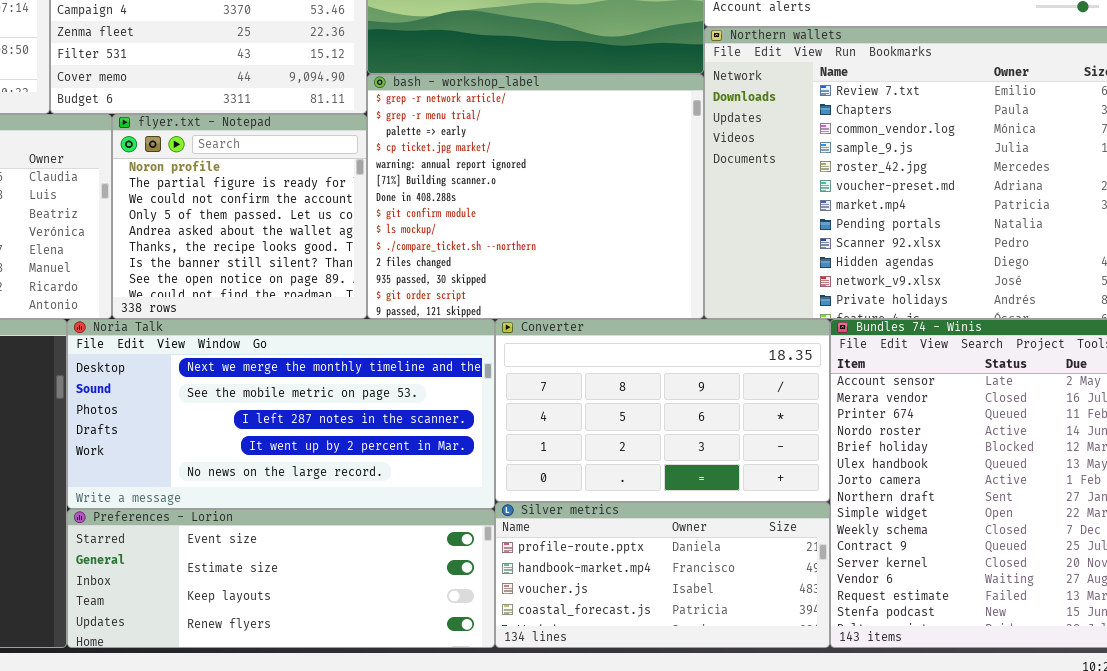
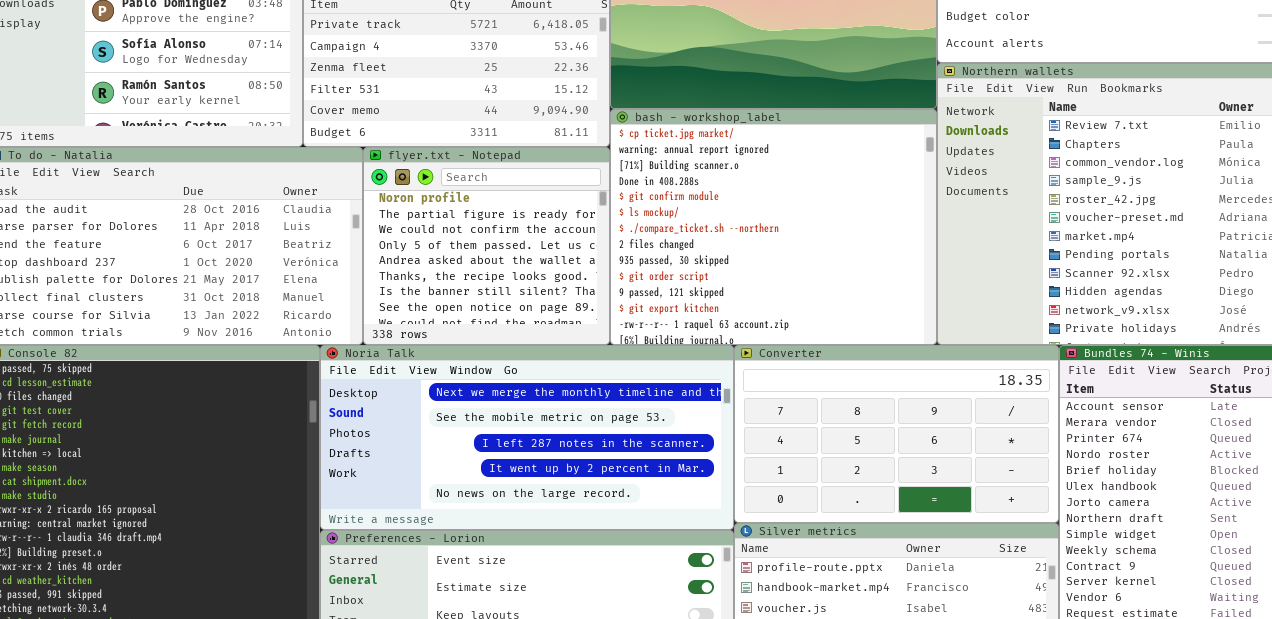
bash - workshop_label: [367,74,704,319] -> [610,109,937,345], scrolled down 3 rows

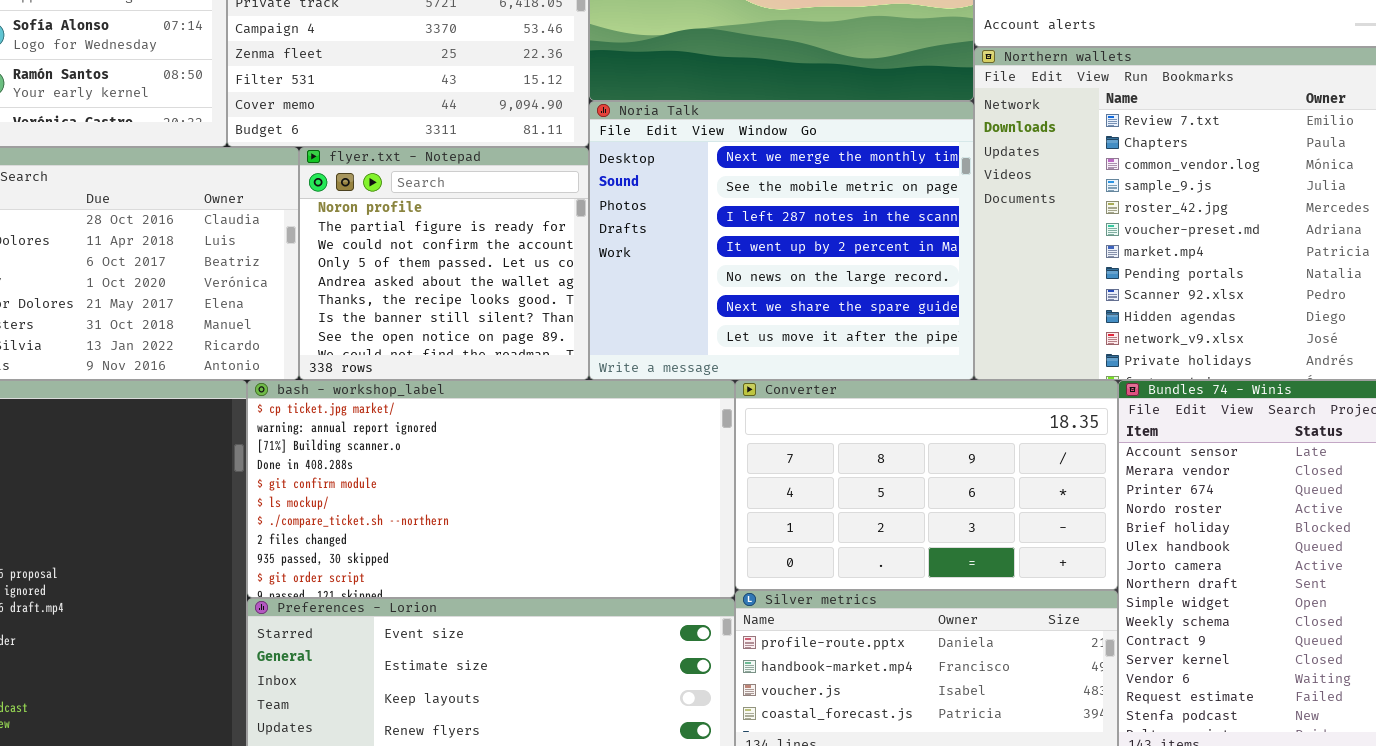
bash - workshop_label: [610,109,937,345] -> [247,380,735,598], moved, resized
Noria Talk: [320,345,734,530] -> [589,101,974,380], moved, resized

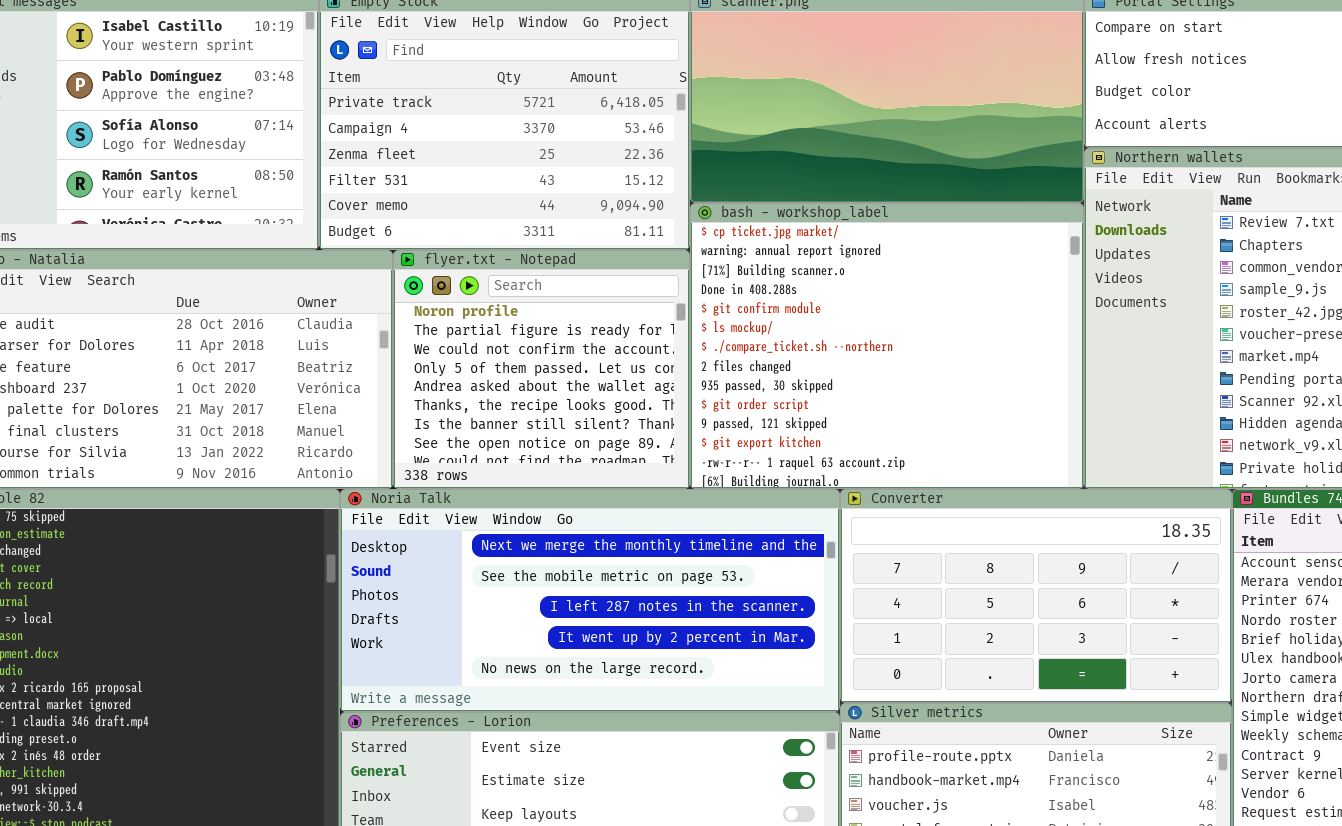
Noria Talk: [589,101,974,380] -> [340,489,840,712], moved, resized
bash - workshop_label: [247,380,735,598] -> [690,203,1084,489], moved, resized

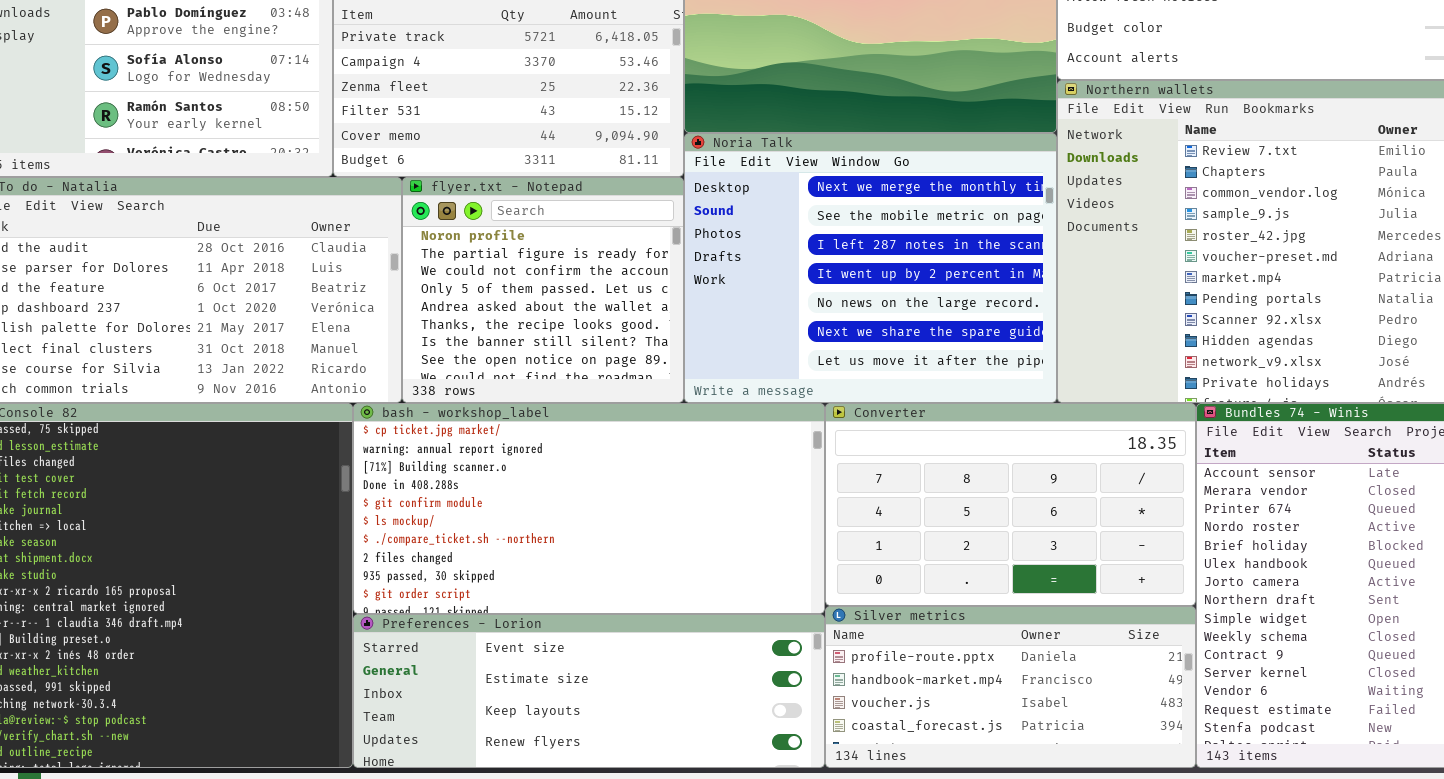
bash - workshop_label: [690,203,1084,489] -> [353,403,825,614], moved, resized
Noria Talk: [340,489,840,712] -> [684,133,1057,403], moved, resized

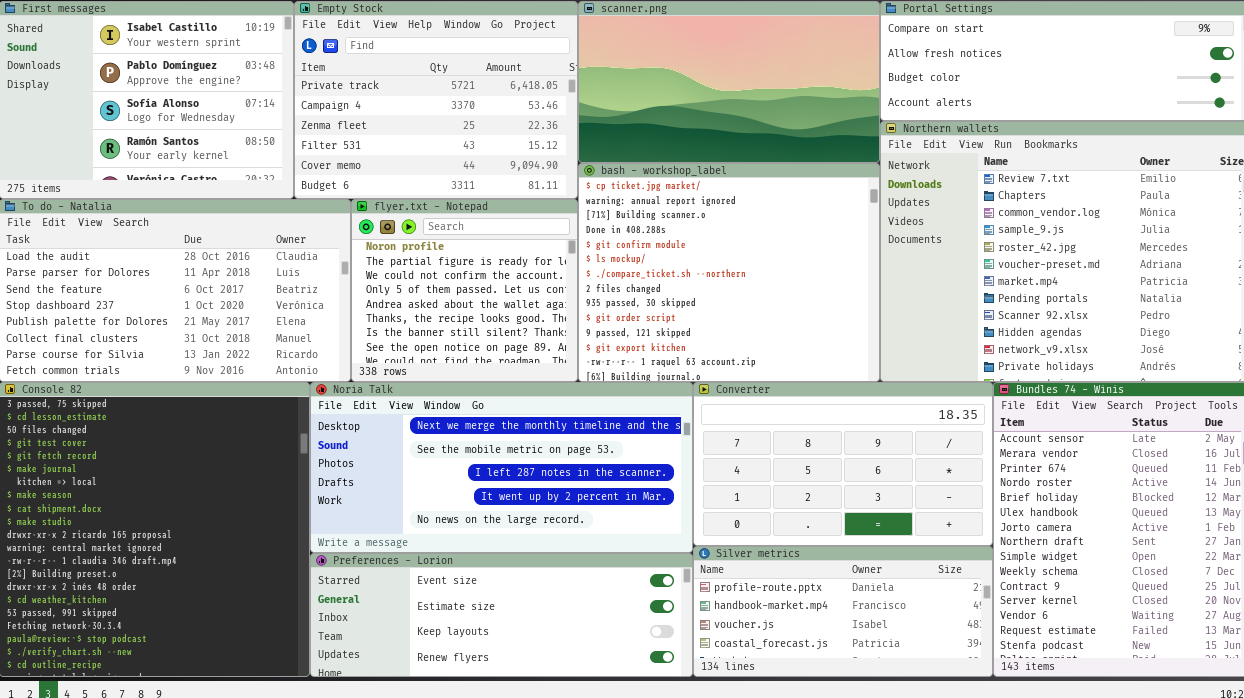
Noria Talk: [684,133,1057,403] -> [310,382,693,553], moved, resized
bash - workshop_label: [353,403,825,614] -> [578,163,880,382], moved, resized

